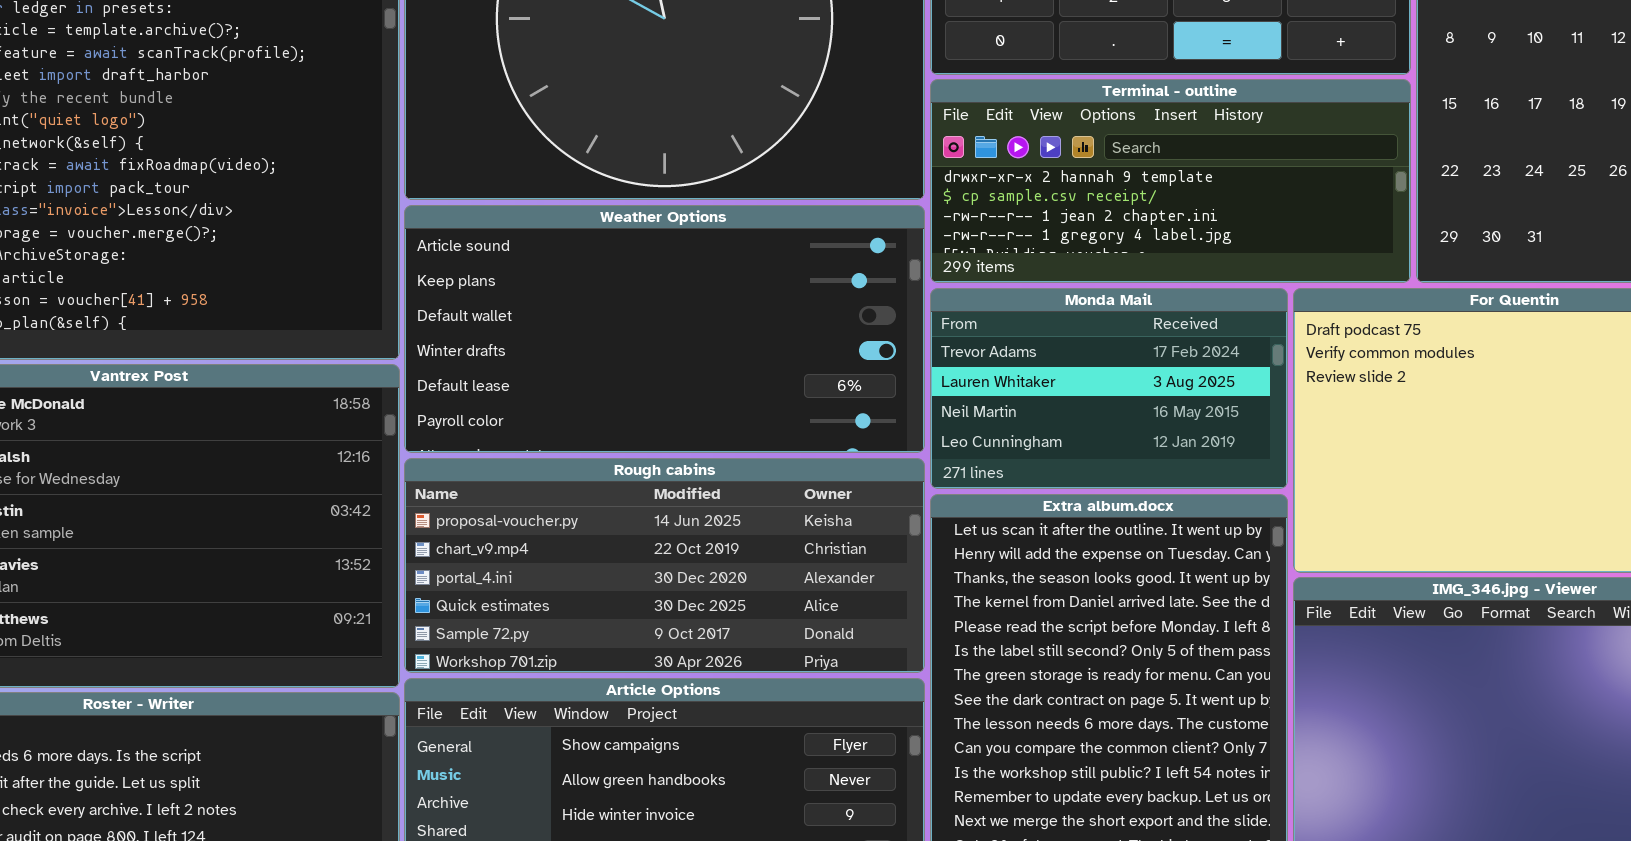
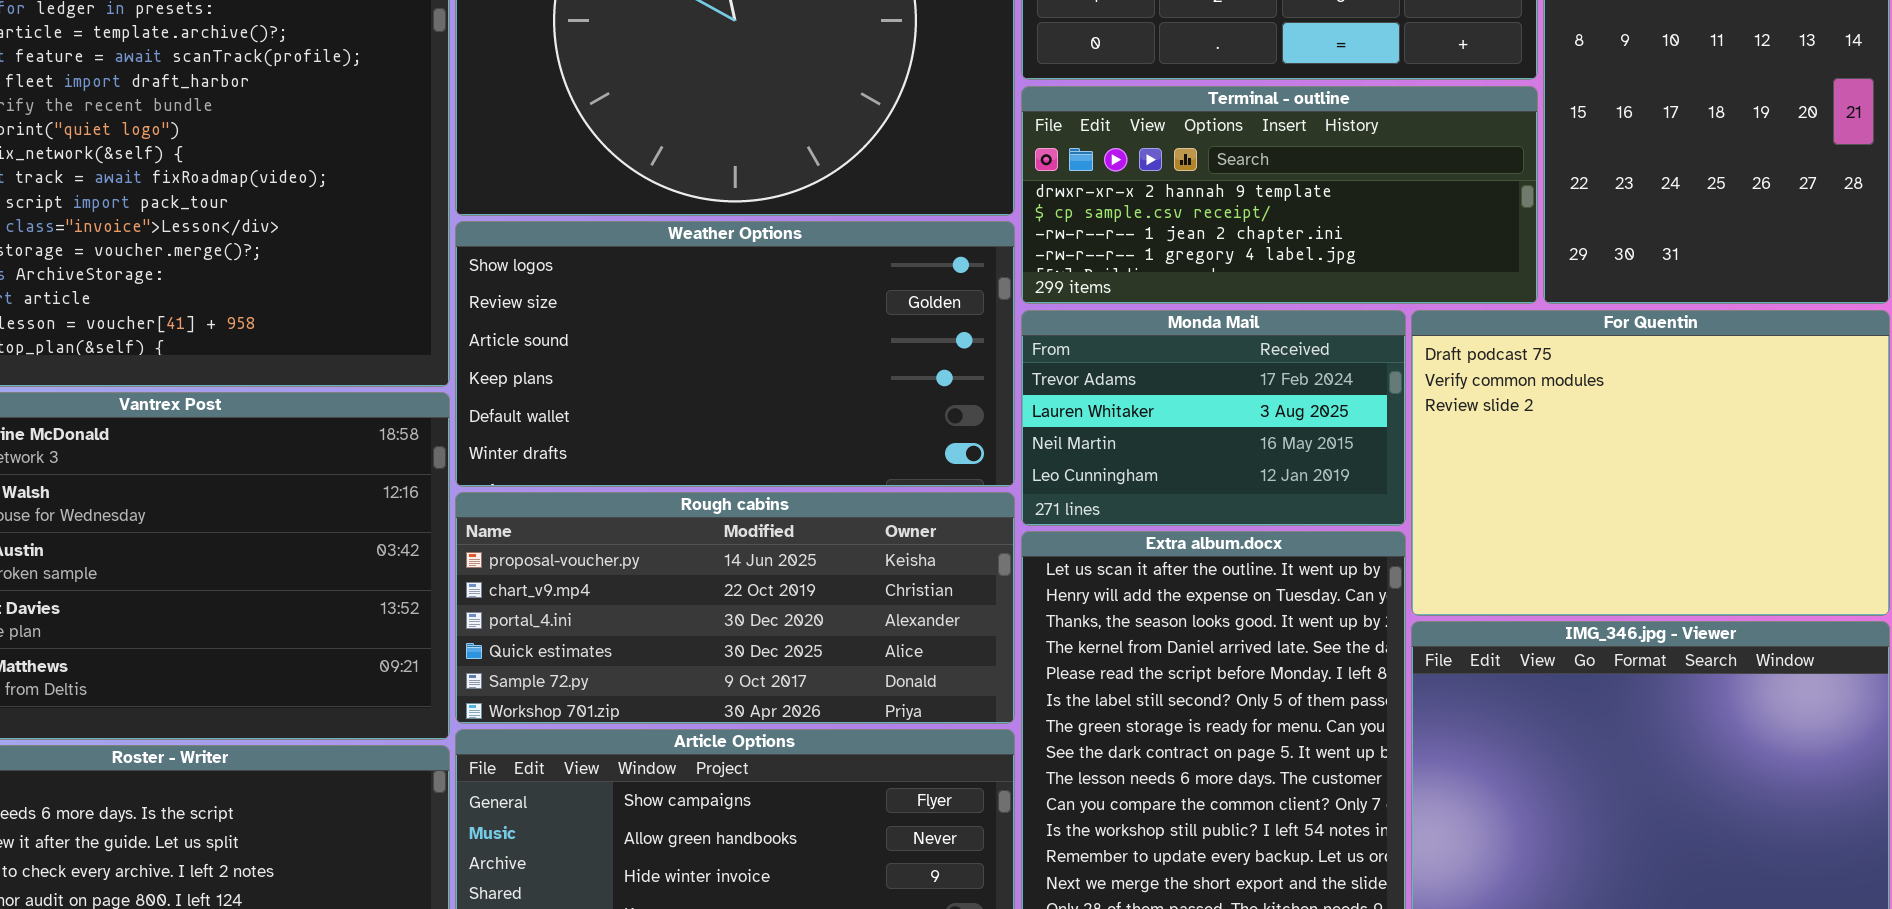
Weather Options: [404,205,925,453] -> [455,221,1015,487], scrolled up 2 rows

